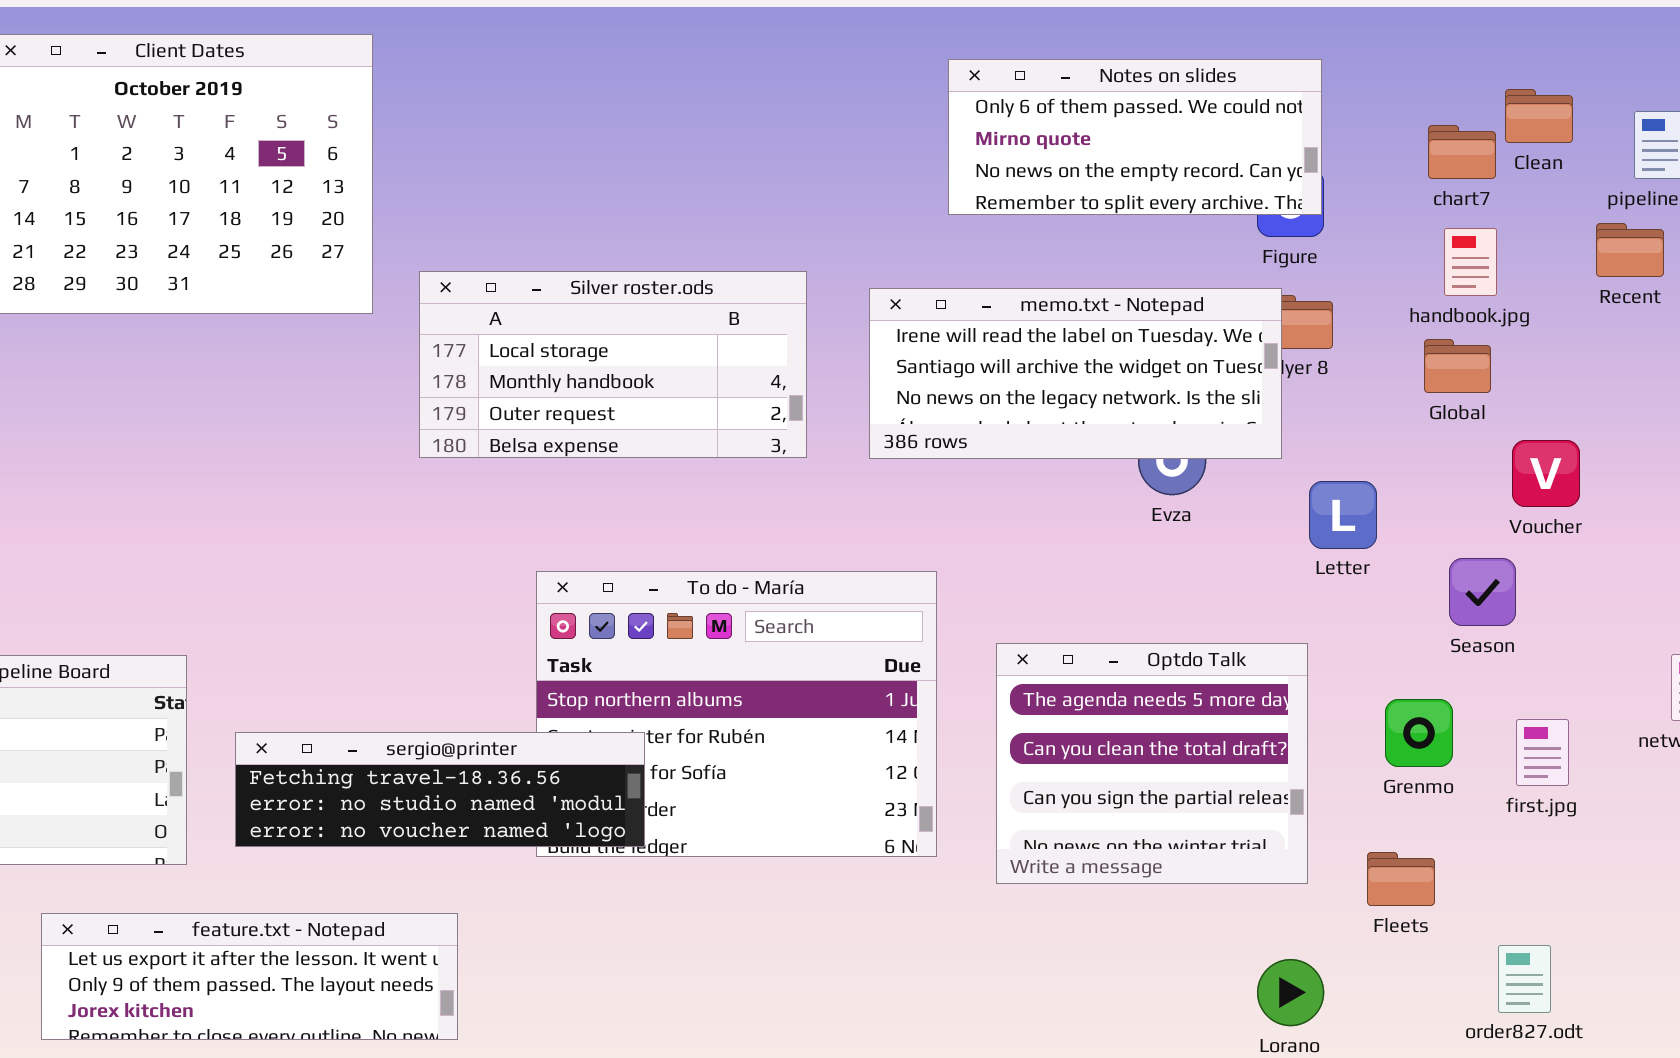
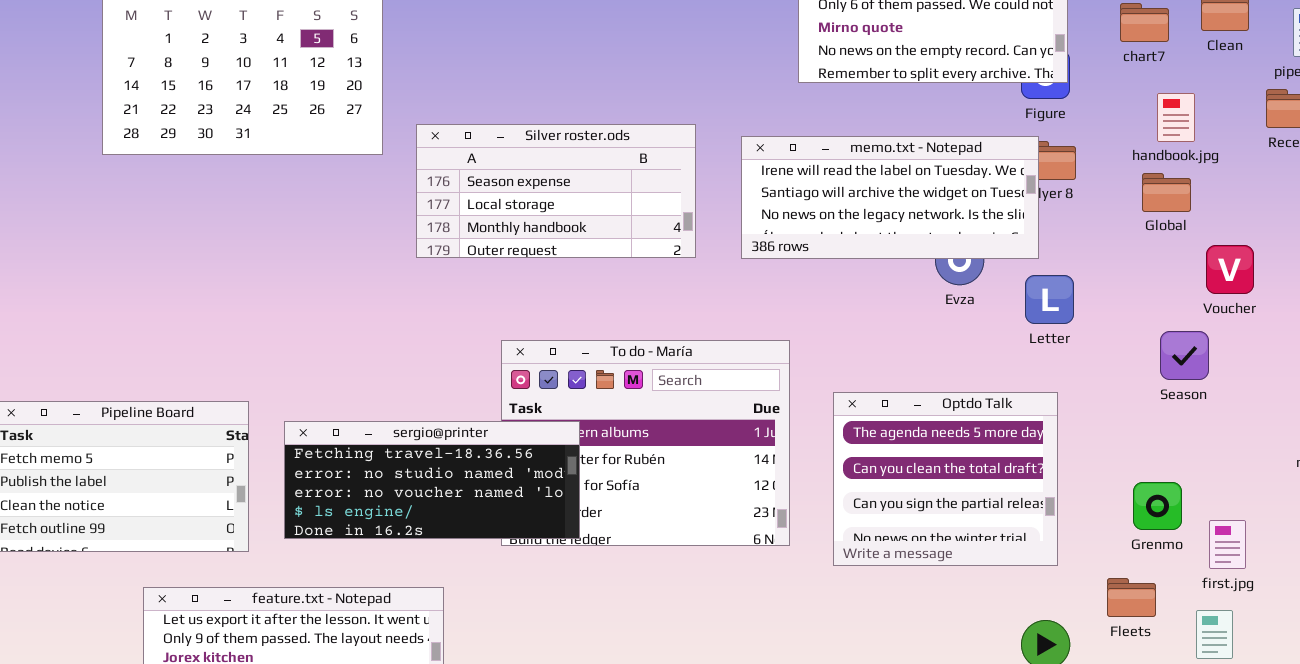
chart7: [1428,125,1496,179] -> [1120,3,1169,42], moved
Silver roster.ods: [419,271,807,458] -> [416,124,696,258], scrolled up 1 row
Letter: [1309,481,1377,549] -> [1025,275,1074,324], moved
Grenmo: [1385,699,1453,767] -> [1133,482,1182,530], moved
first.jpg: [1516,719,1569,786] -> [1209,520,1246,569], moved
sergio@printer: [235,732,645,847] -> [284,421,580,539], resized
Fleets: [1367,852,1435,906] -> [1107,578,1156,617], moved

